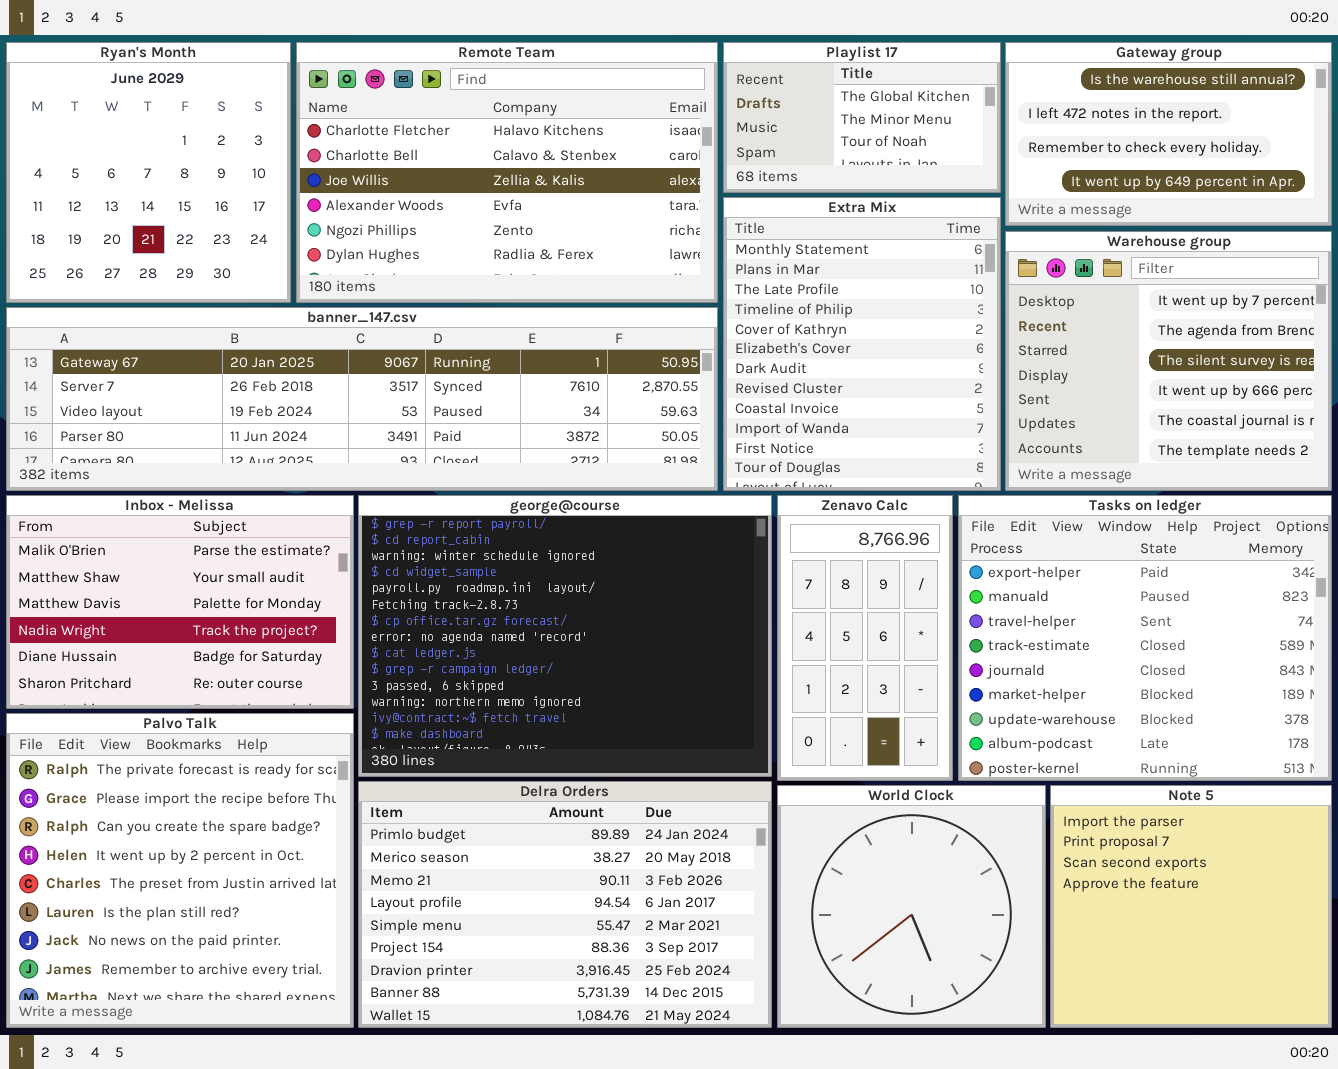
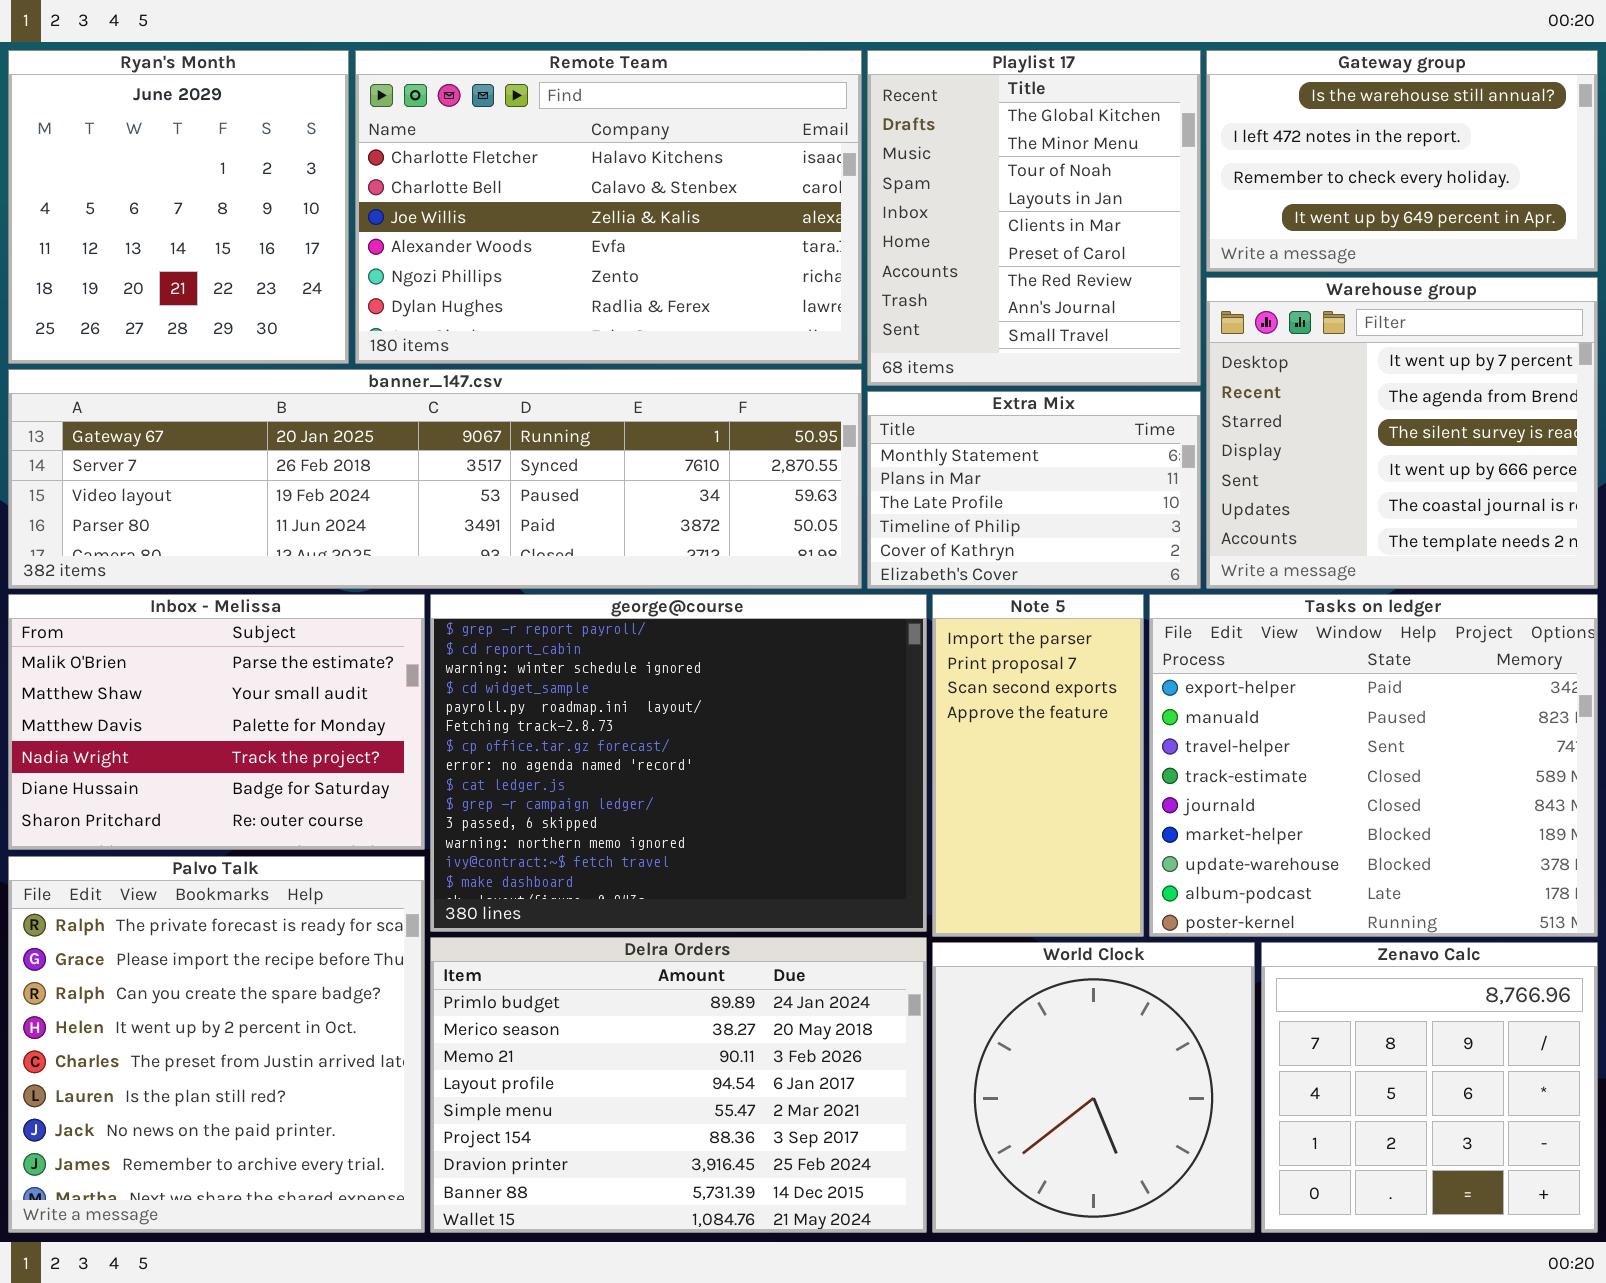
Playlist 17: [723,42,1001,193] -> [867,50,1201,386], resized
Extra Mix: [723,197,1001,491] -> [867,391,1201,589], resized
Zenavo Calc: [777,495,953,781] -> [1261,942,1598,1233], moved, resized
Note 5: [1050,785,1332,1028] -> [932,594,1144,937], moved, resized

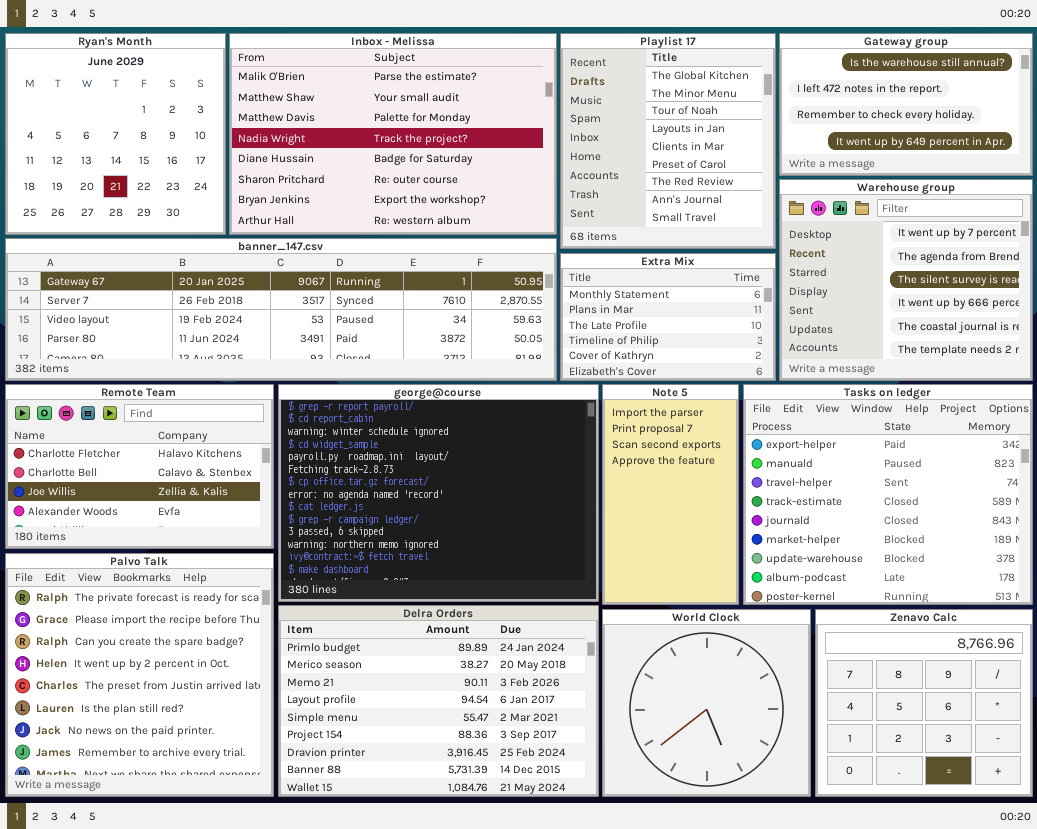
Remote Team: [355,50,862,364] -> [5,384,274,549], moved, resized
Inbox - Melissa: [8,594,425,850] -> [229,33,557,235], moved, resized

